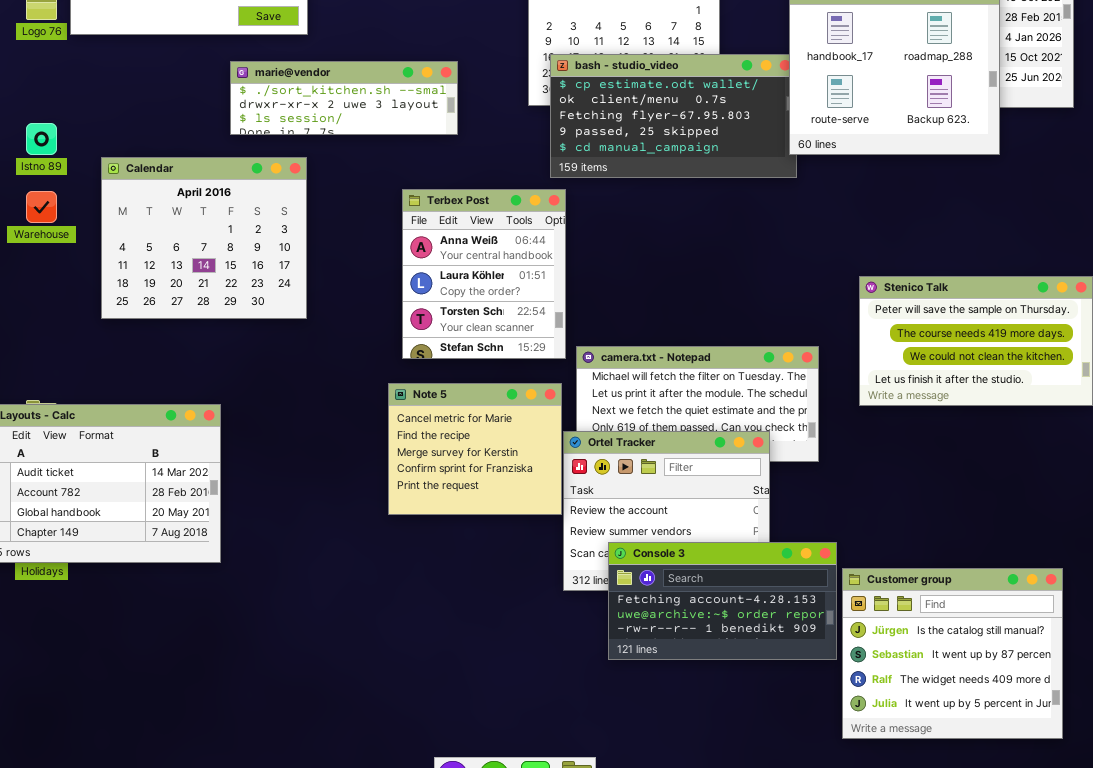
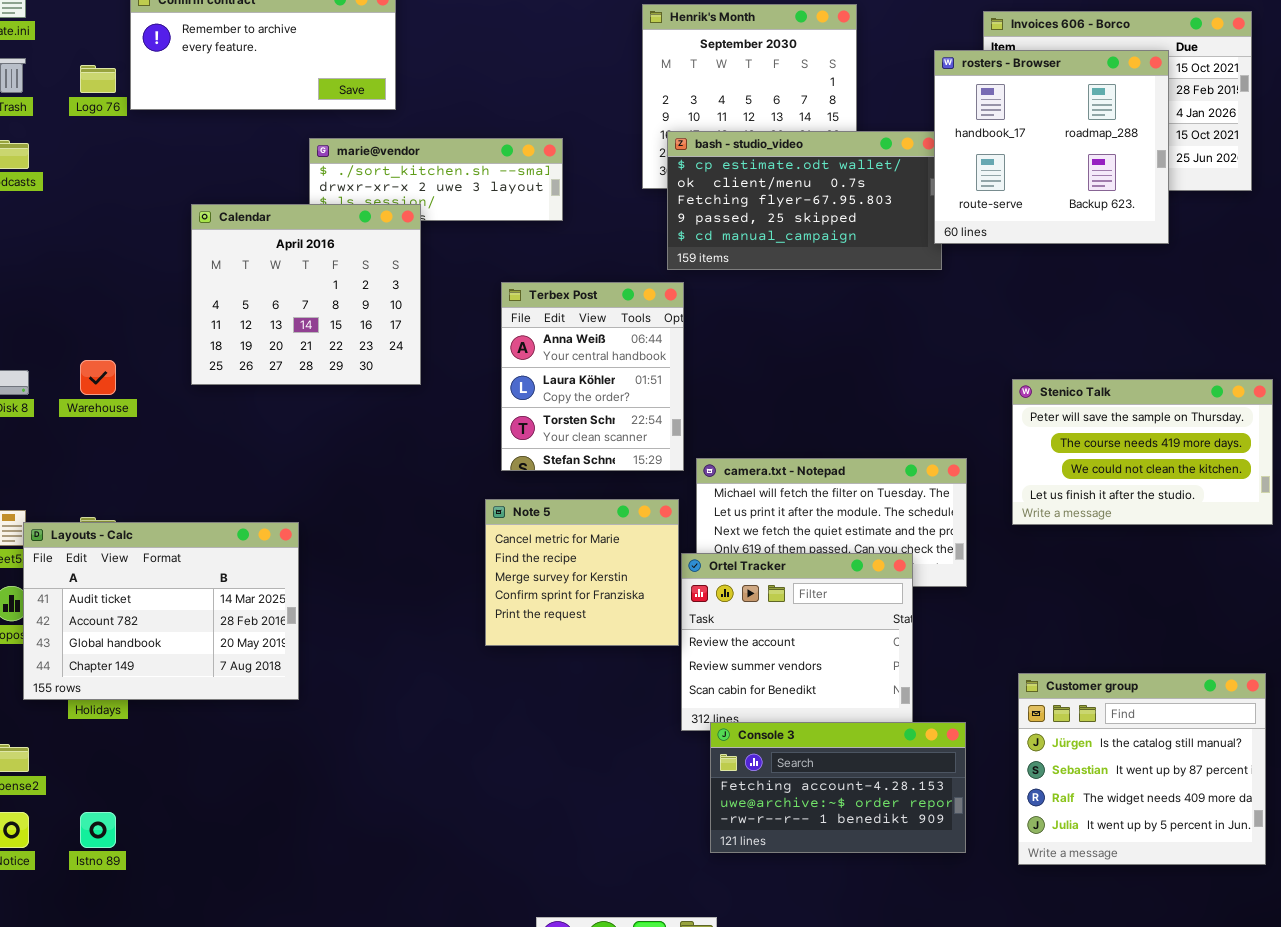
Istno 89: [26,123,57,155] -> [80,812,116,848], moved
Calendar: [101,157,307,319] -> [191,204,421,385], moved
Warehouse: [26,191,57,223] -> [80,360,116,395], moved
Console 3: [608,542,837,660] -> [710,722,966,853], moved
Customer group: [842,568,1063,739] -> [1018,673,1266,865], moved

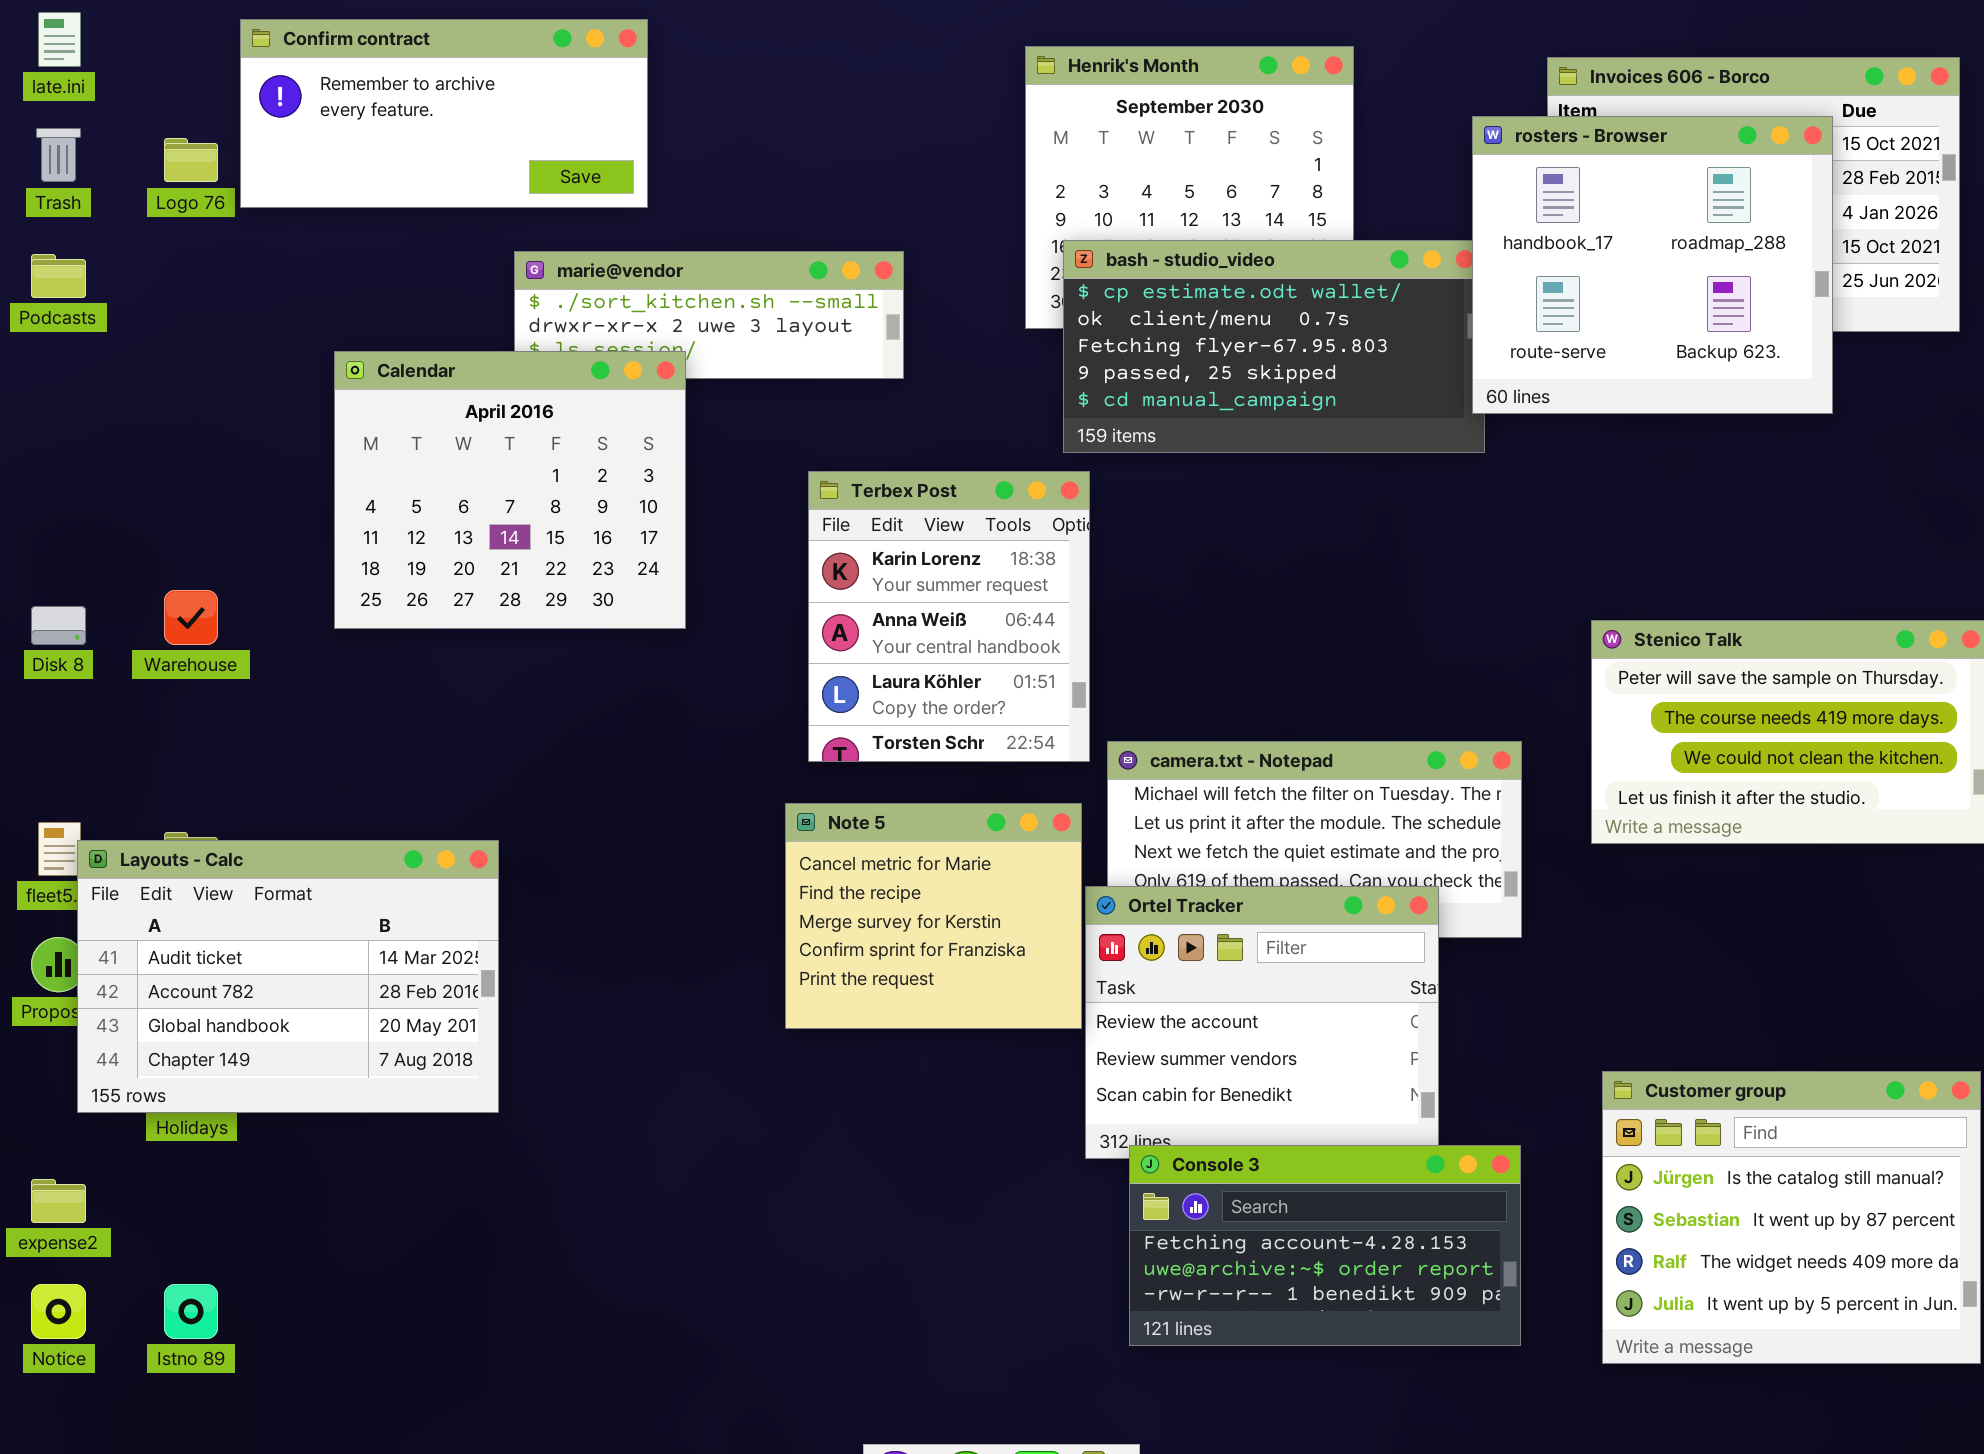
Terbex Post: [501,282,684,471] -> [808,471,1090,762], scrolled up 1 row

